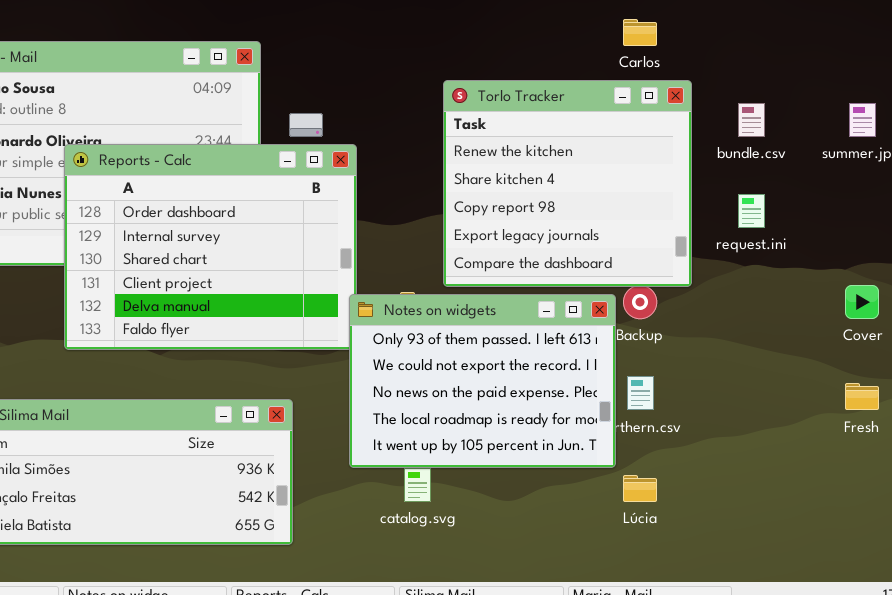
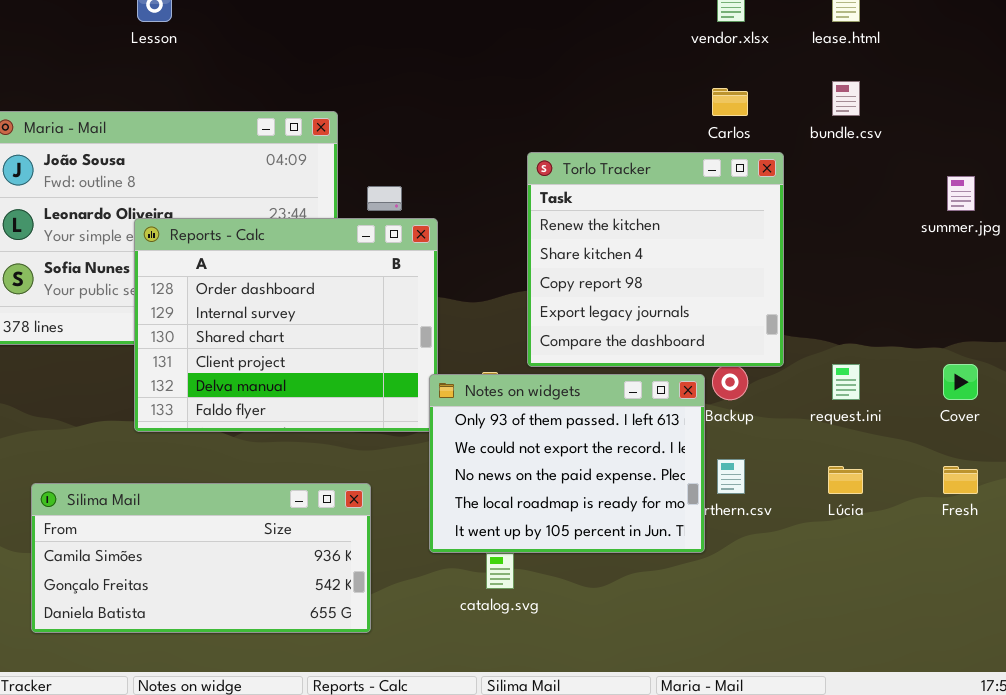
bundle.csv: [738,103,765,137] -> [832,81,860,116], moved
request.ini: [738,194,765,228] -> [832,364,860,400], moved
Lúcia: [623,475,657,502] -> [828,466,863,494], moved

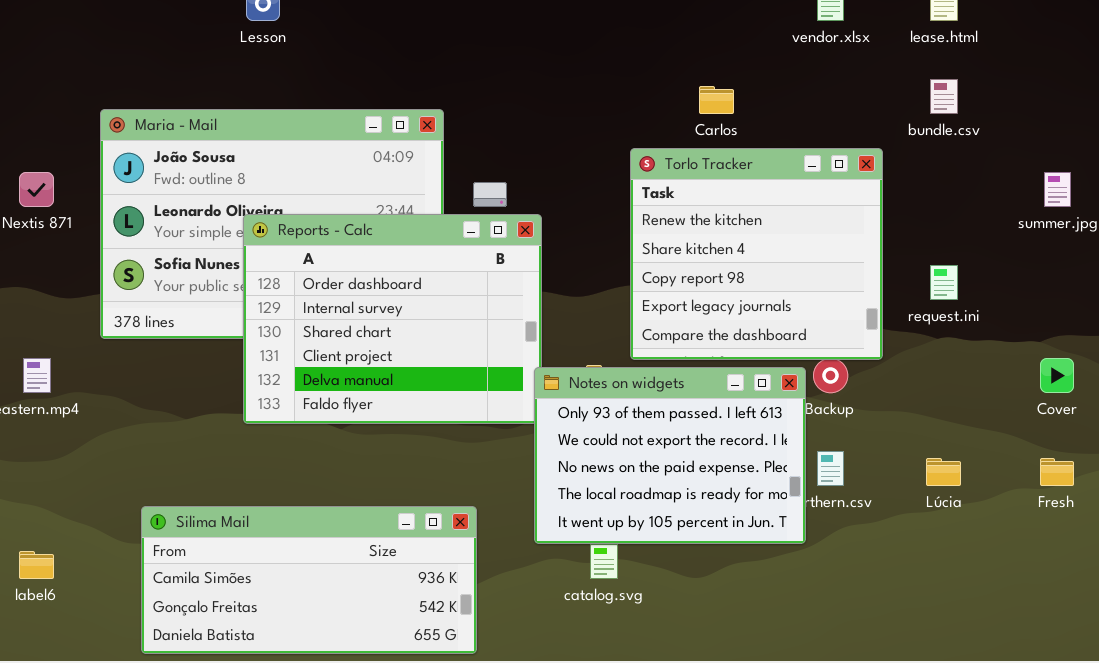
Carlos: [712,88,748,116] -> [699,86,734,114], moved
request.ini: [832,364,860,400] -> [930,265,958,300], moved
Silima Mail: [31,483,371,633] -> [141,506,477,654], moved

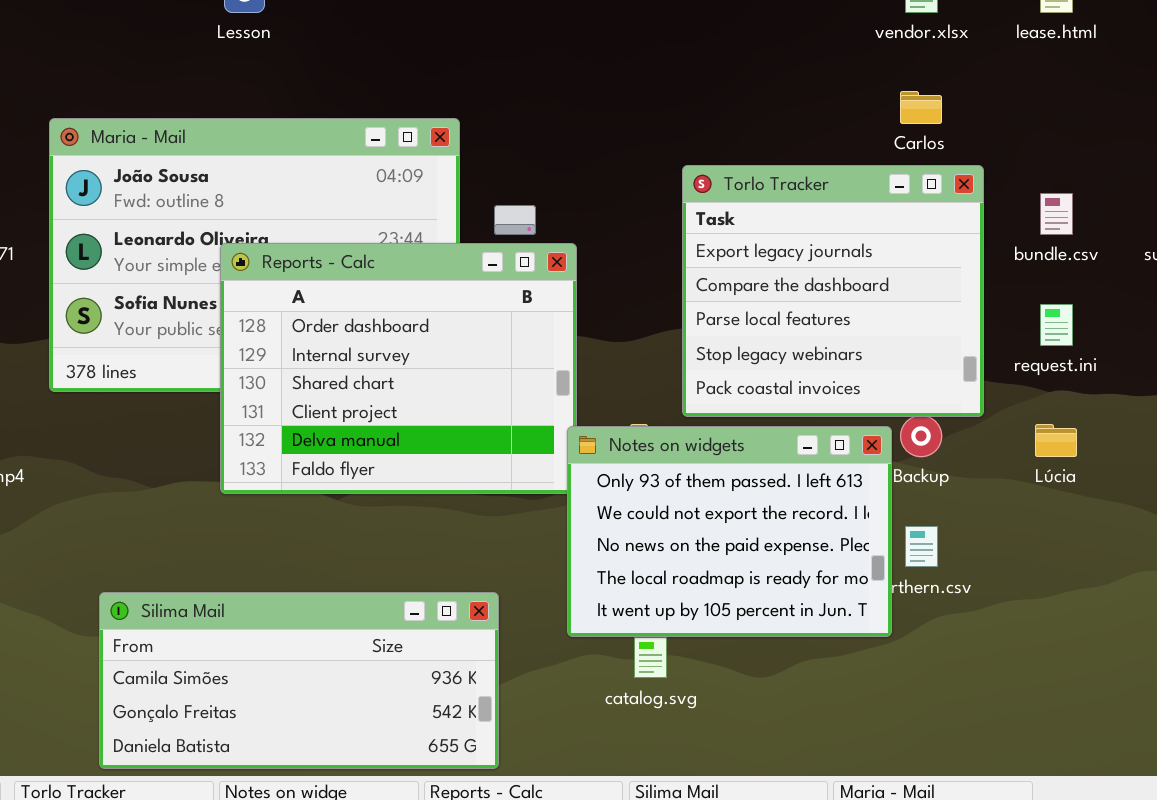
bundle.csv: [930,79,958,114] -> [1040,193,1073,235], moved
Carlos: [699,86,734,114] -> [900,91,942,124], moved
Torlo Tracker: [630,148,883,360] -> [682,165,984,417], scrolled down 3 rows
Lúcia: [926,458,961,486] -> [1035,424,1077,457], moved

